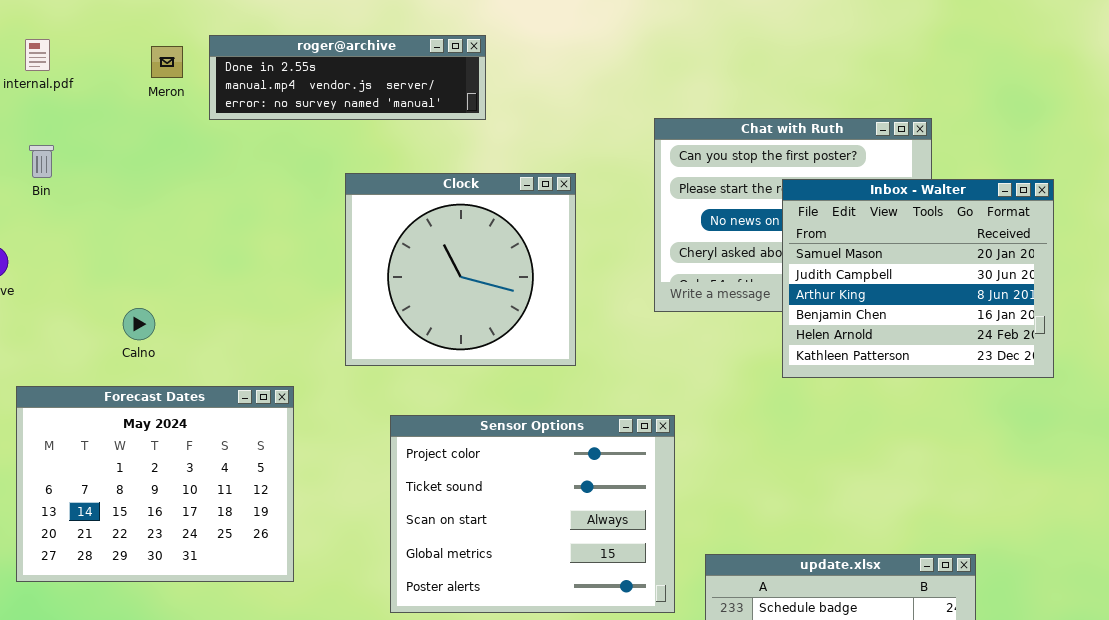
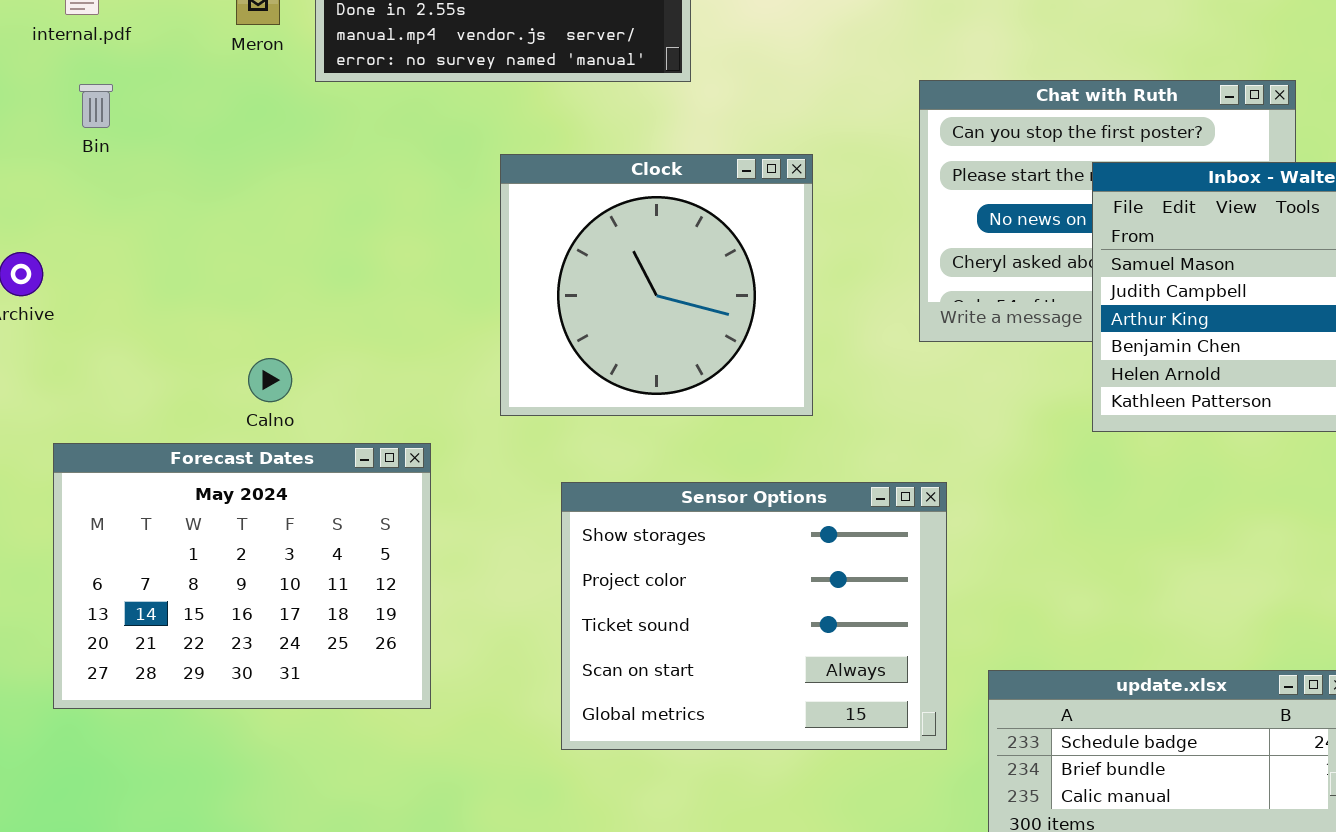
Bin: [29,145,54,178] -> [79,84,113,128], moved
Calno: [123,308,155,340] -> [248,358,292,402], moved
Sensor Options: [390,415,675,613] -> [561,482,947,750], scrolled up 1 row

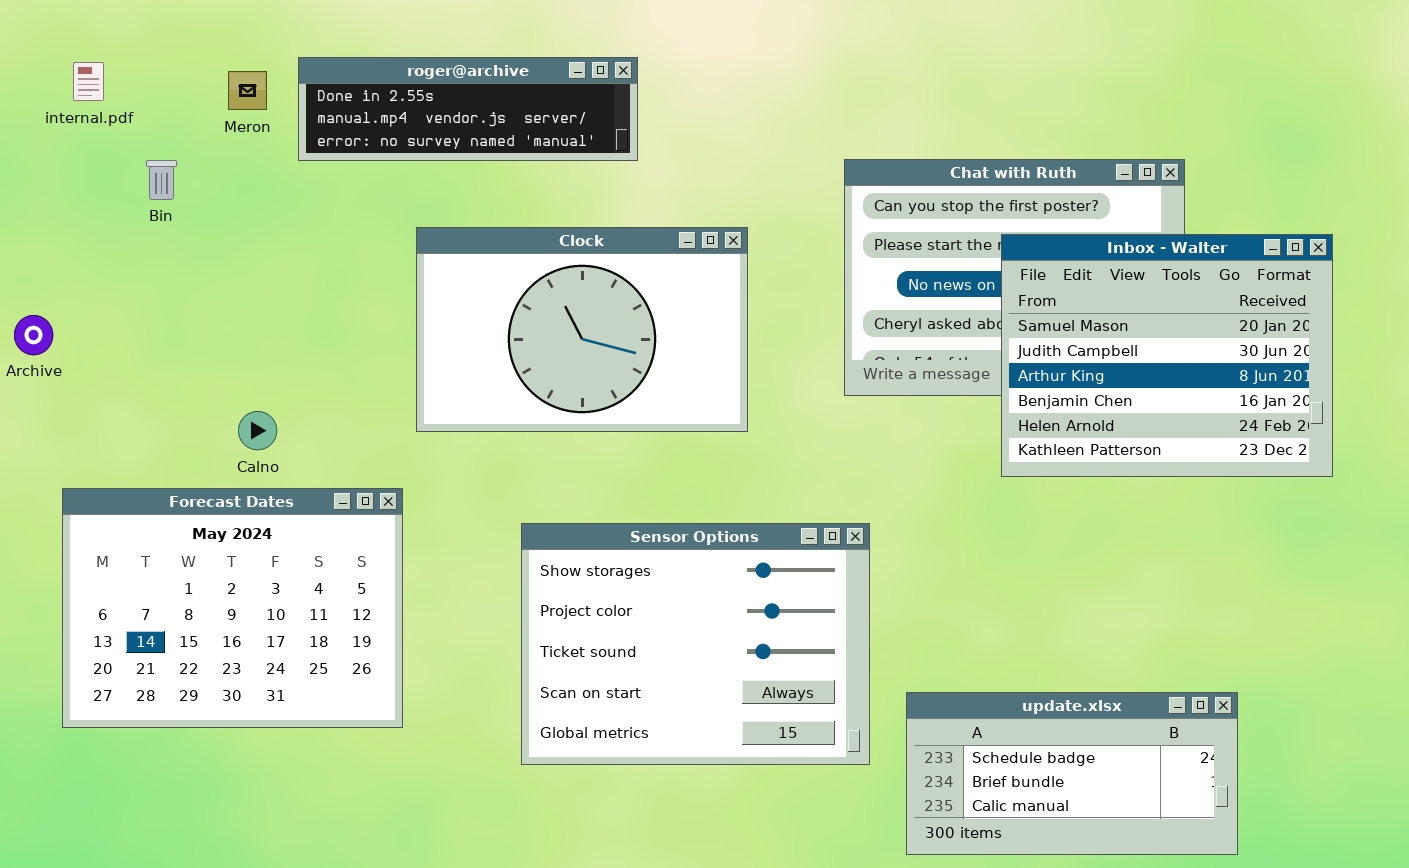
Bin: [79,84,113,128] -> [146,160,177,200], moved
Clock: [500,154,813,416] -> [416,227,748,432], resized

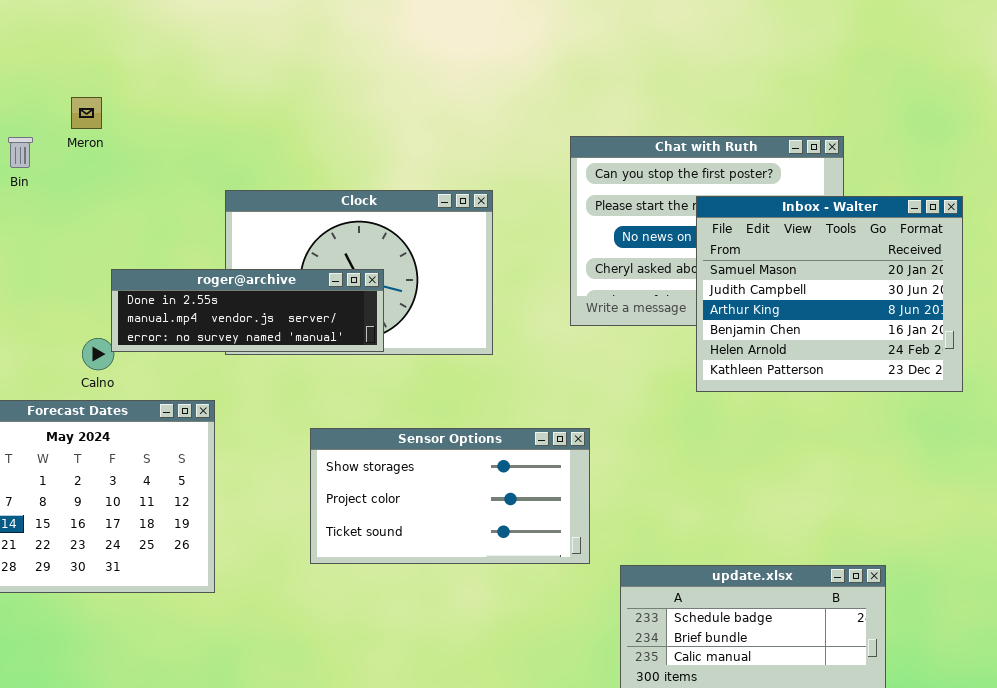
roger@archive: [298,57,638,161] -> [111,269,384,352], moved
Meron: [228,71,267,110] -> [71,97,102,129], moved
Sensor Options: [521,523,870,765] -> [310,428,590,564], resized

